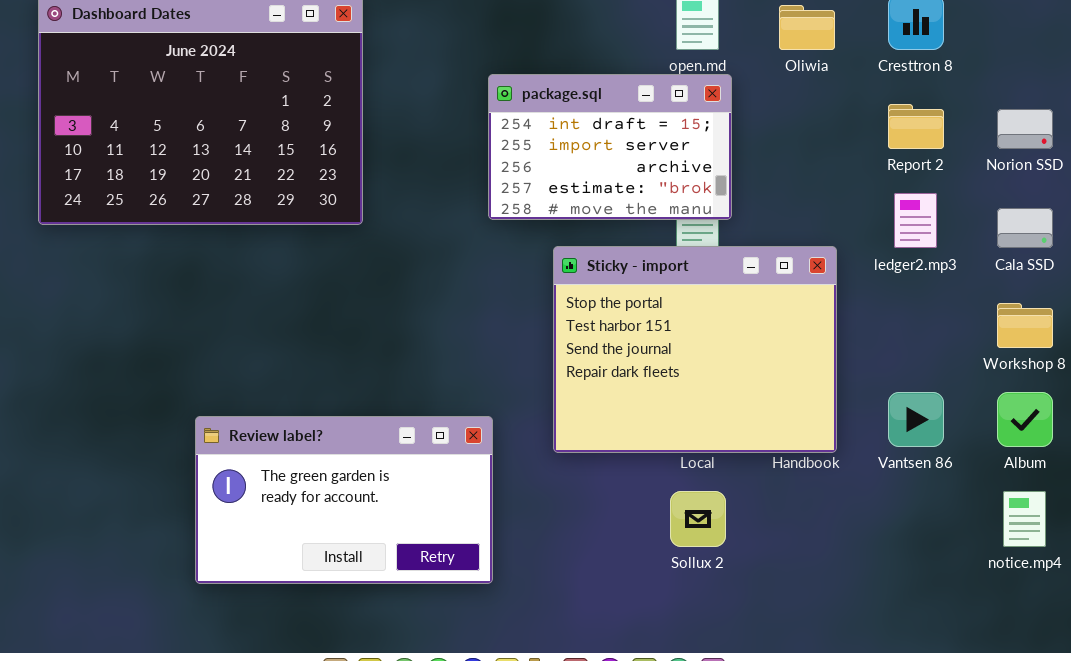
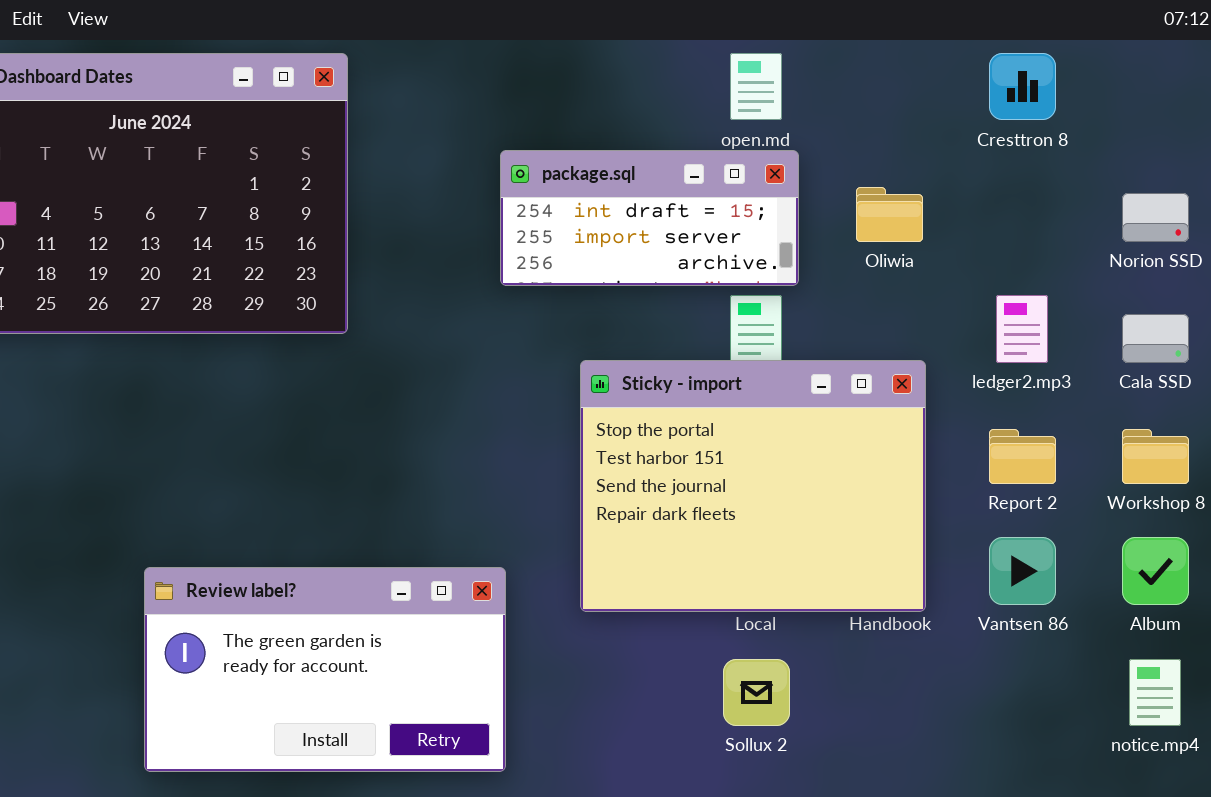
Oliwia: [779,5,835,50] -> [856,187,923,242], moved
package.sql: [488,74,732,220] -> [500,150,799,286], resized
Report 2: [888,104,944,149] -> [989,429,1056,484], moved

